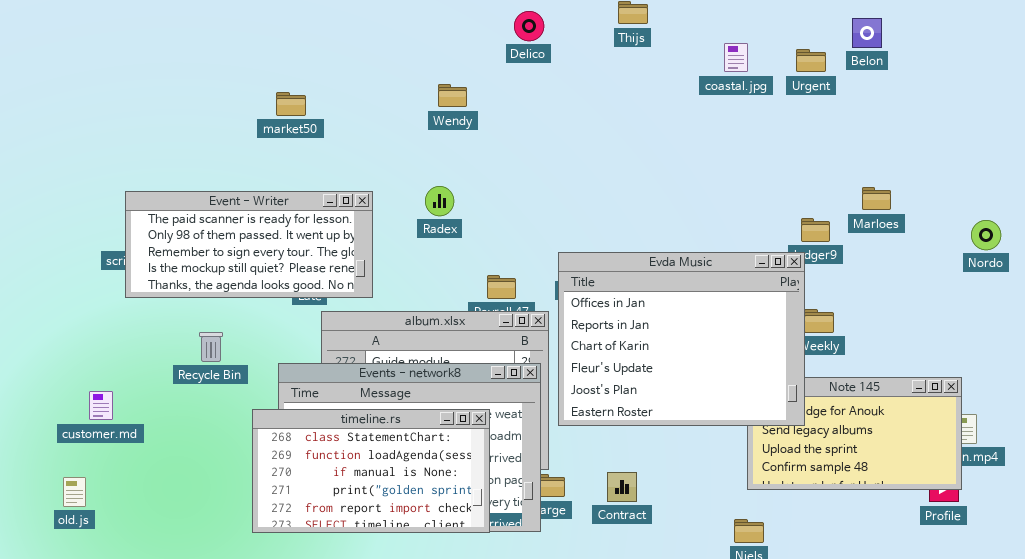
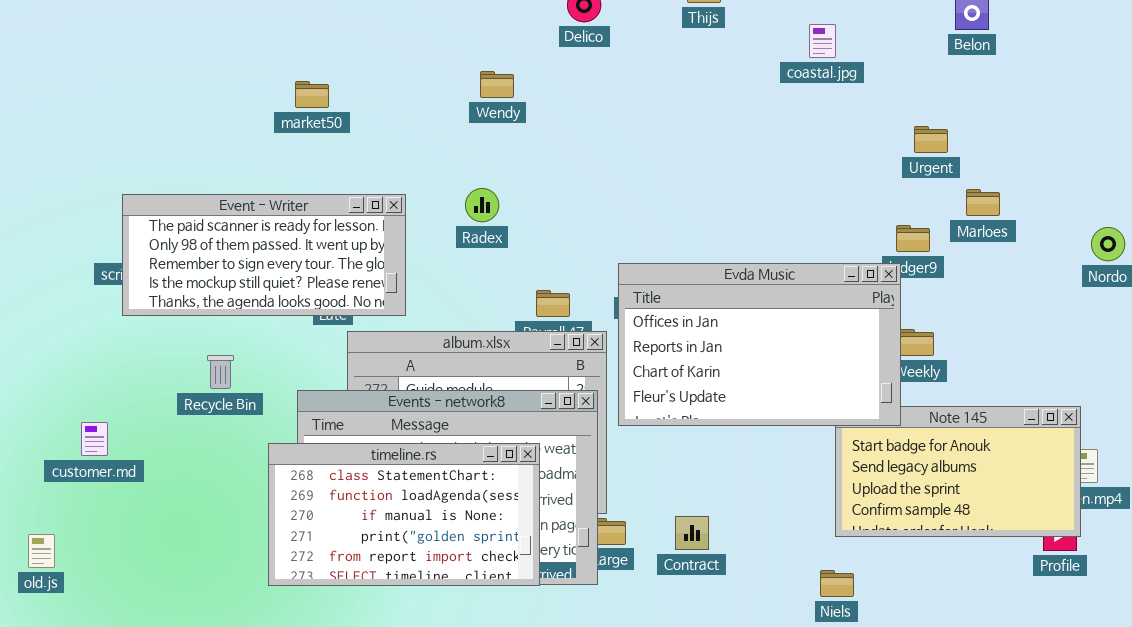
Urgent: [796,49,826,72] -> [914,126,948,153], moved
Evda Music: [558,252,805,426] -> [618,263,901,426], resized
old.js: [63,477,86,507] -> [28,534,55,568], moved

